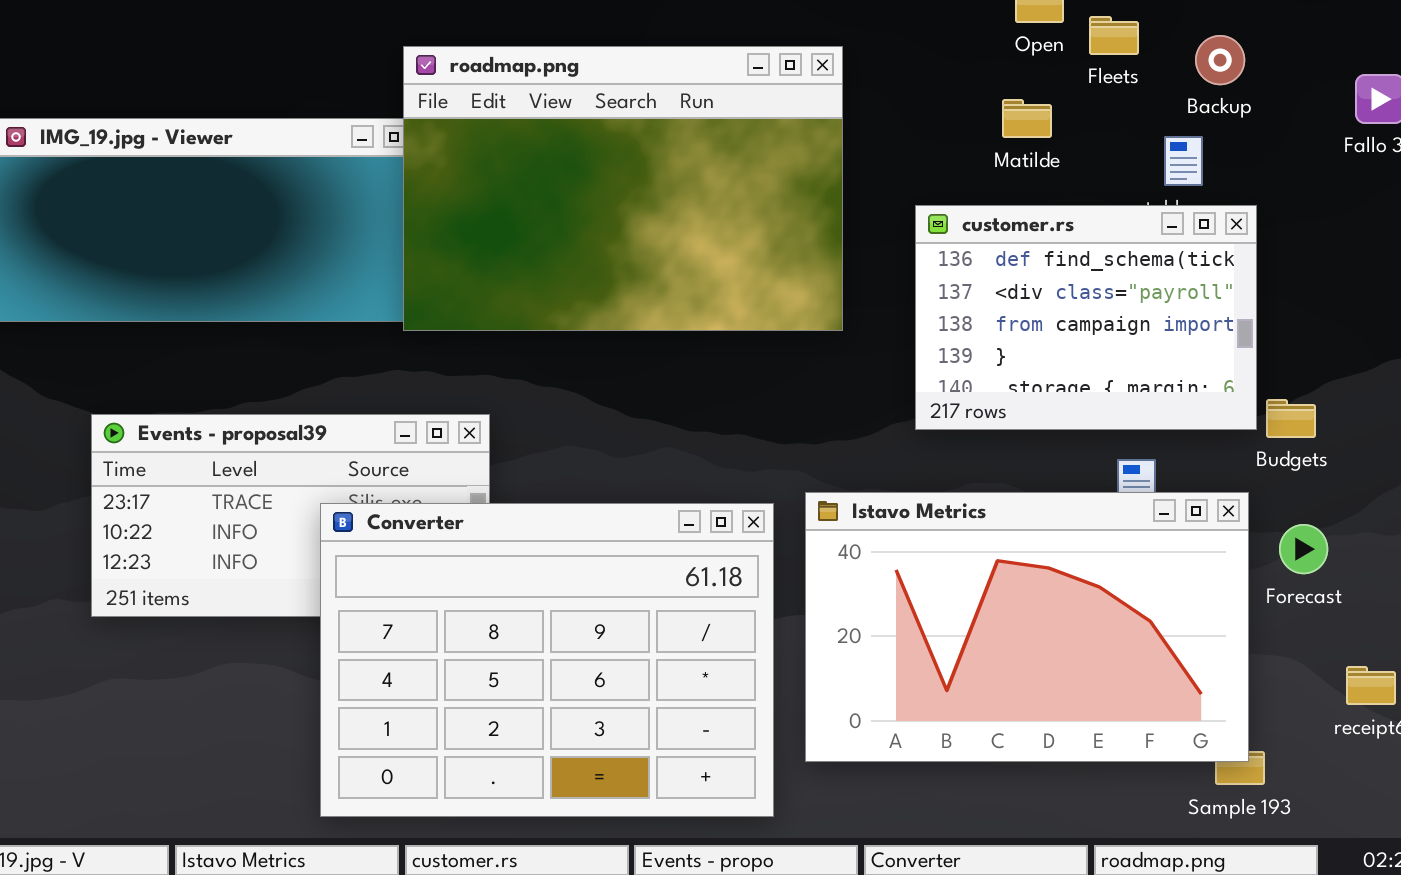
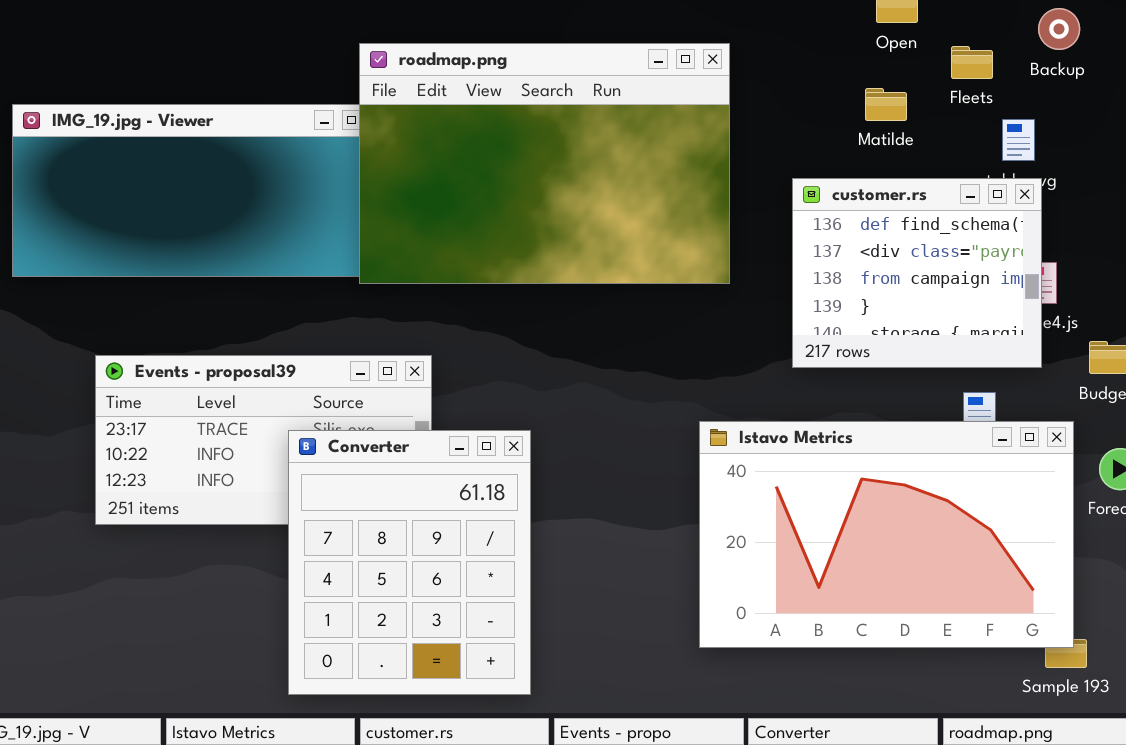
Fleets: [1089,16,1139,55] -> [951,46,993,79], moved
Backup: [1195,35,1245,85] -> [1038,8,1080,50], moved
customer.rs: [915,205,1257,430] -> [792,178,1042,368], resized
Converter: [320,503,774,817] -> [288,430,531,695], resized

